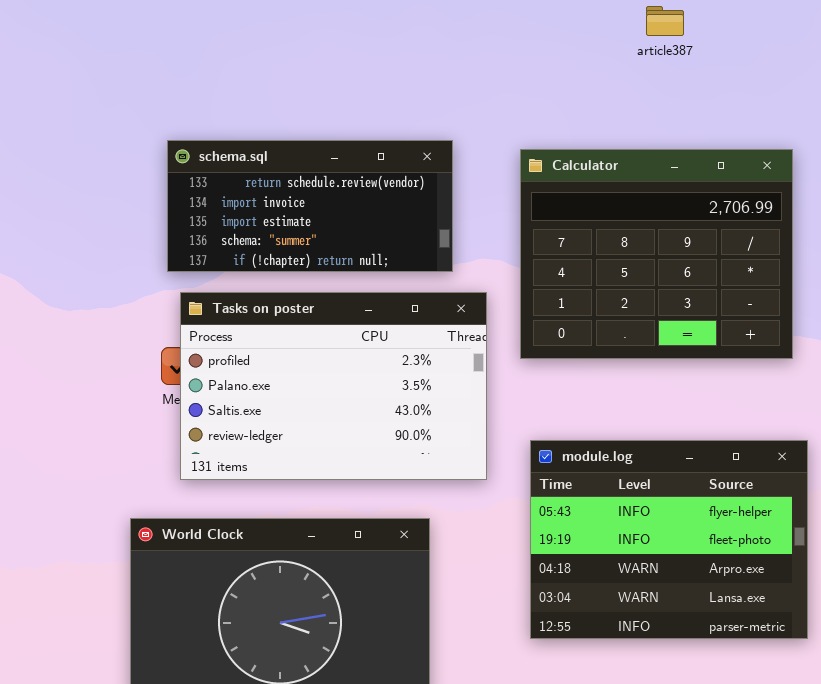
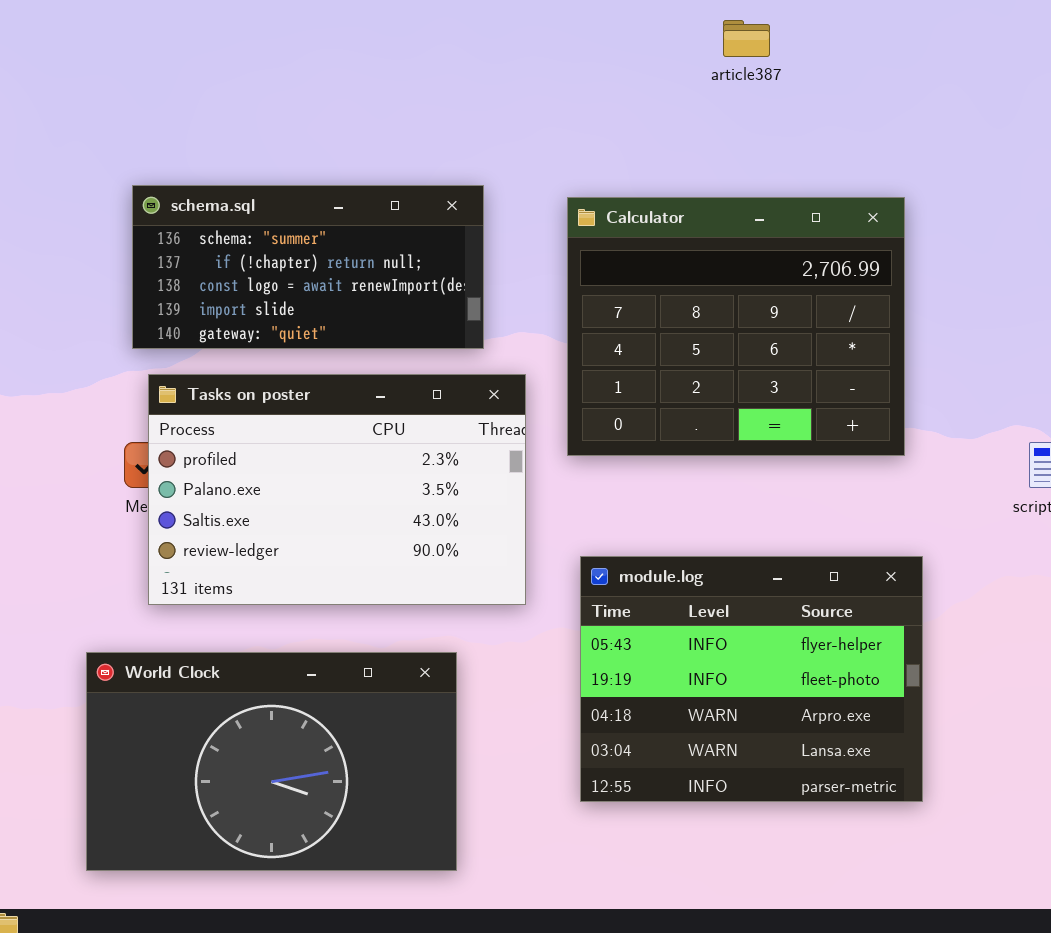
schema.sql: [167,140,453,272] -> [132,185,484,349], scrolled down 3 rows

